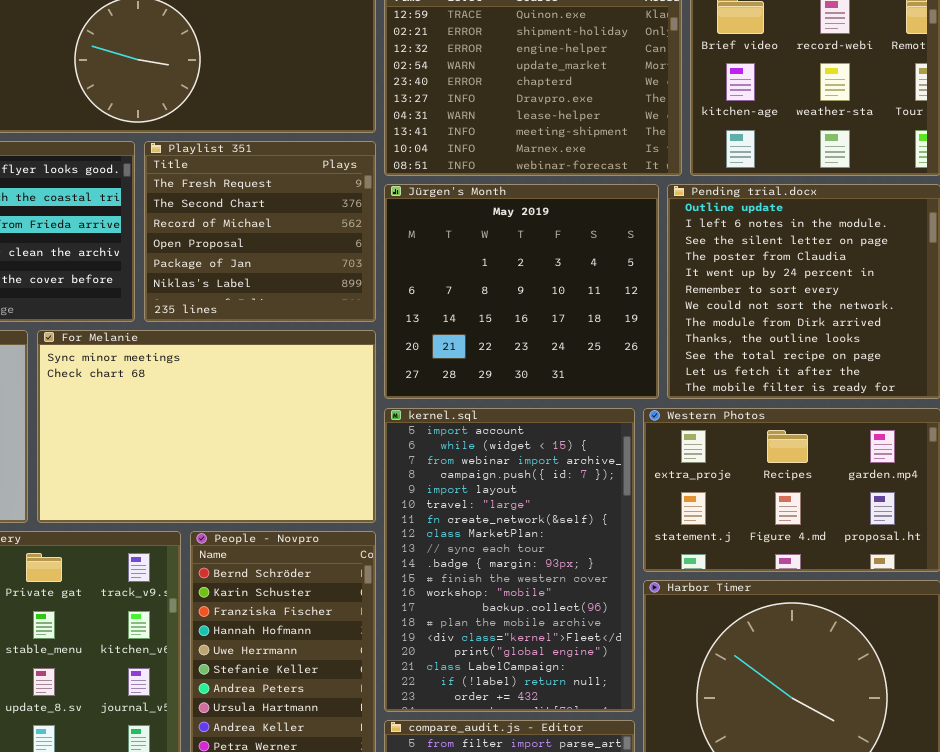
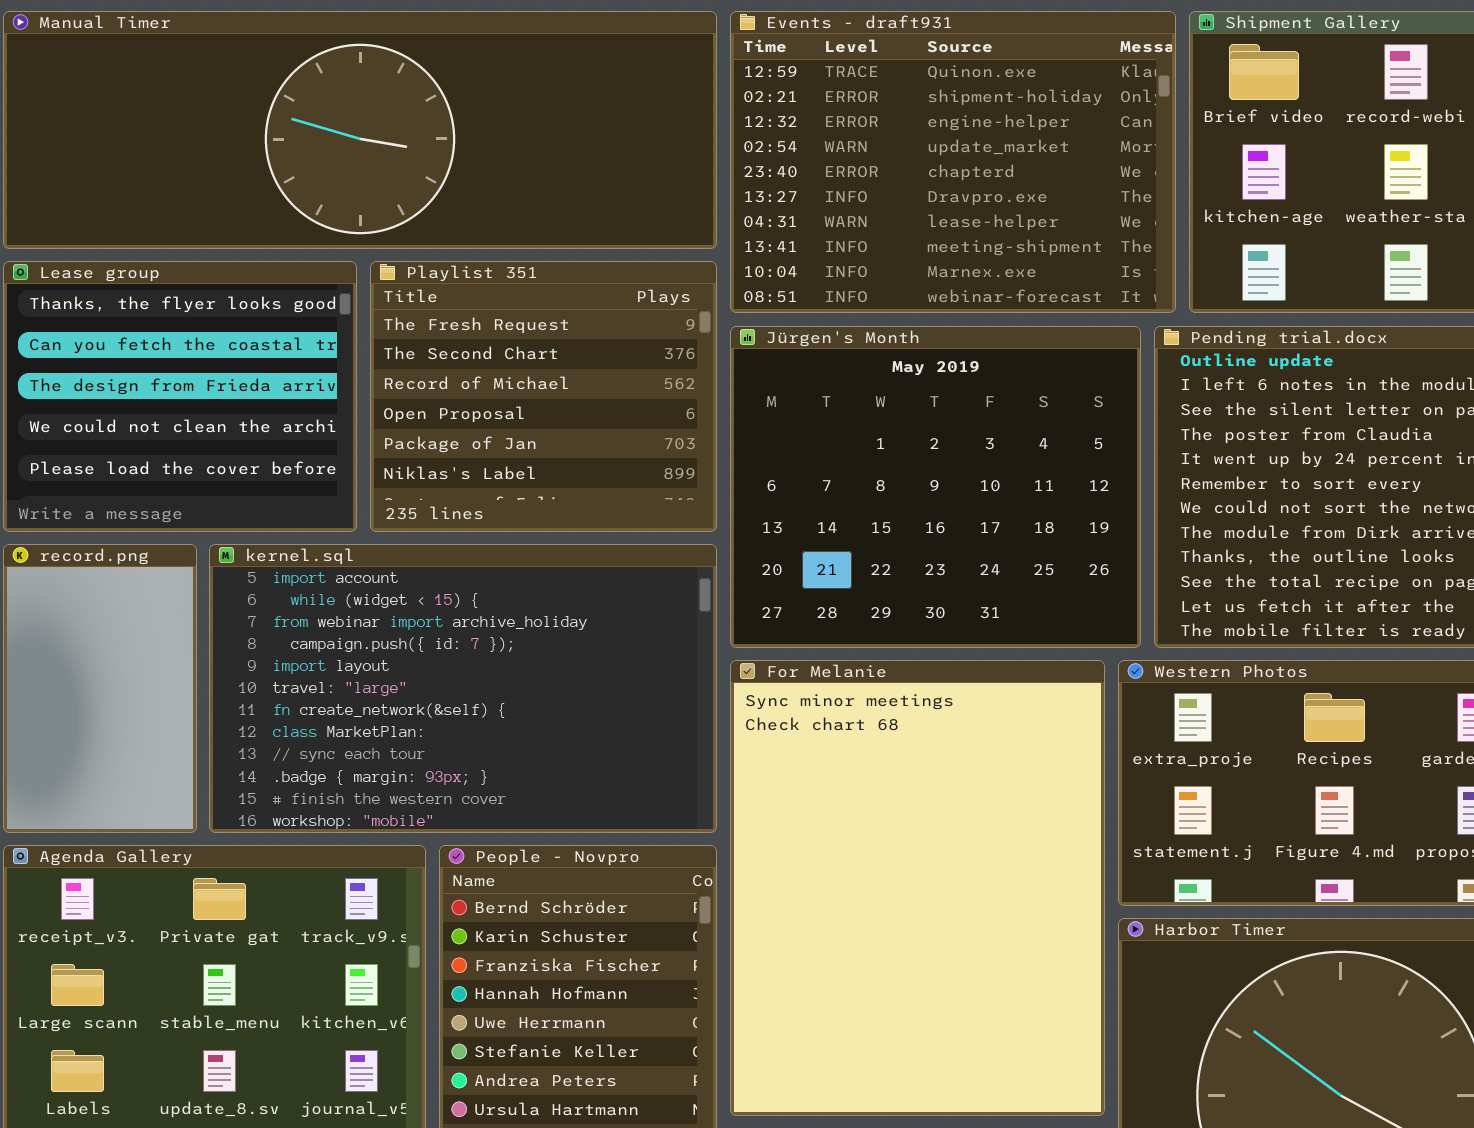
For Melanie: [37,330,376,523] -> [730,660,1105,1116], moved, resized
kernel.sql: [384,408,635,712] -> [209,544,717,833], moved, resized

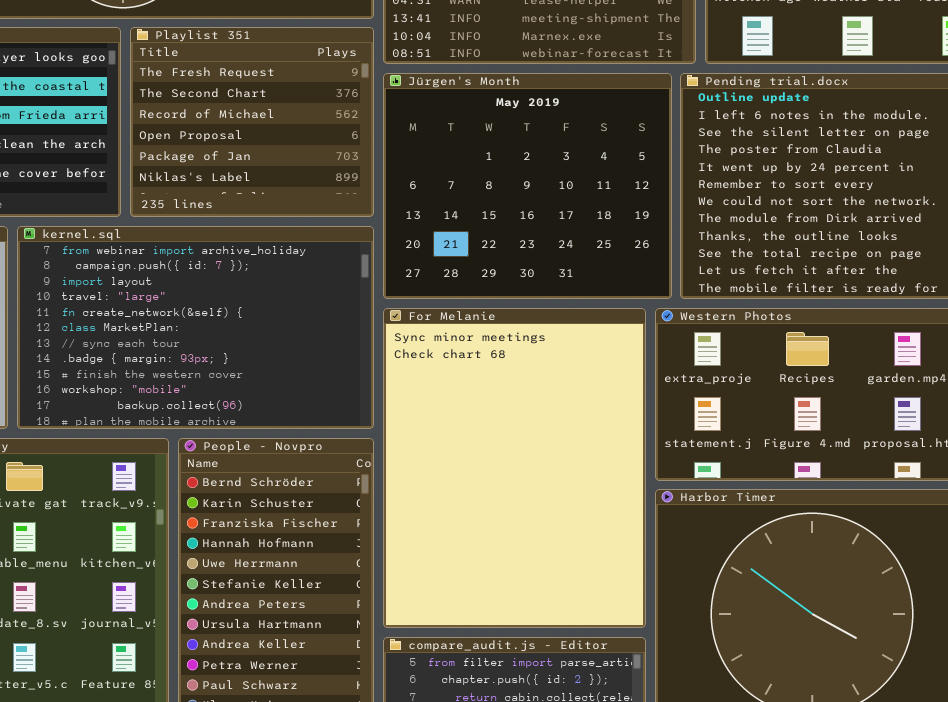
kernel.sql: [209,544,717,833] -> [17,226,374,429], scrolled down 2 rows

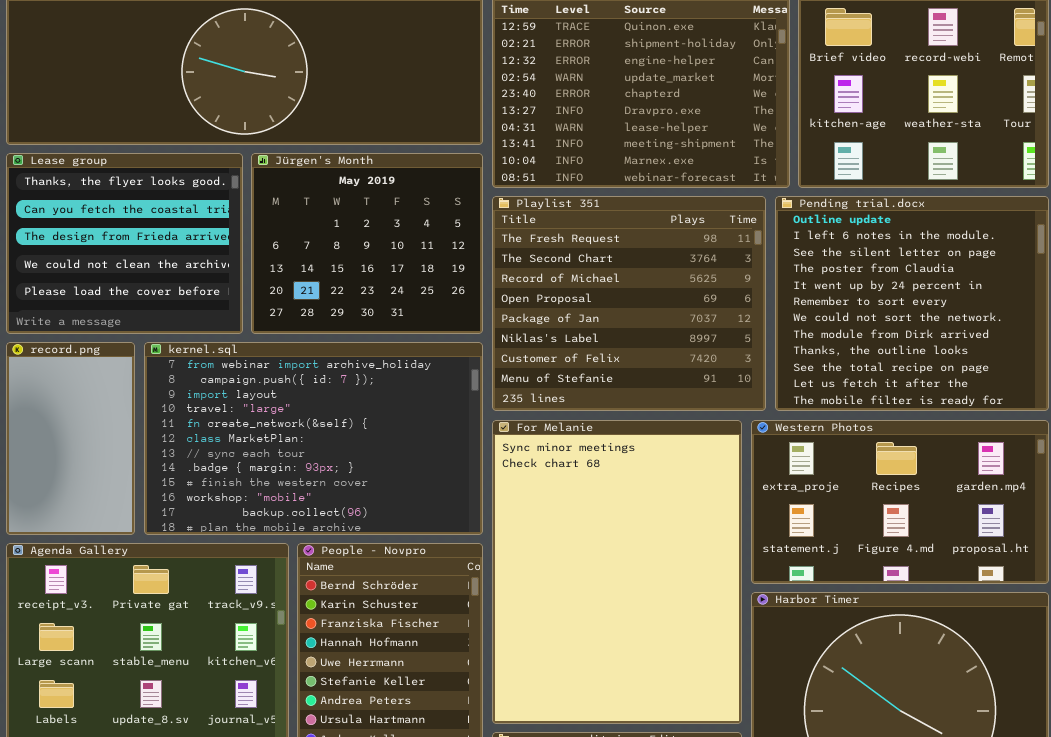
Playlist 351: [130,27,374,217] -> [492,196,766,411], moved, resized
Jürgen's Month: [383,73,672,299] -> [251,153,483,334], moved, resized

